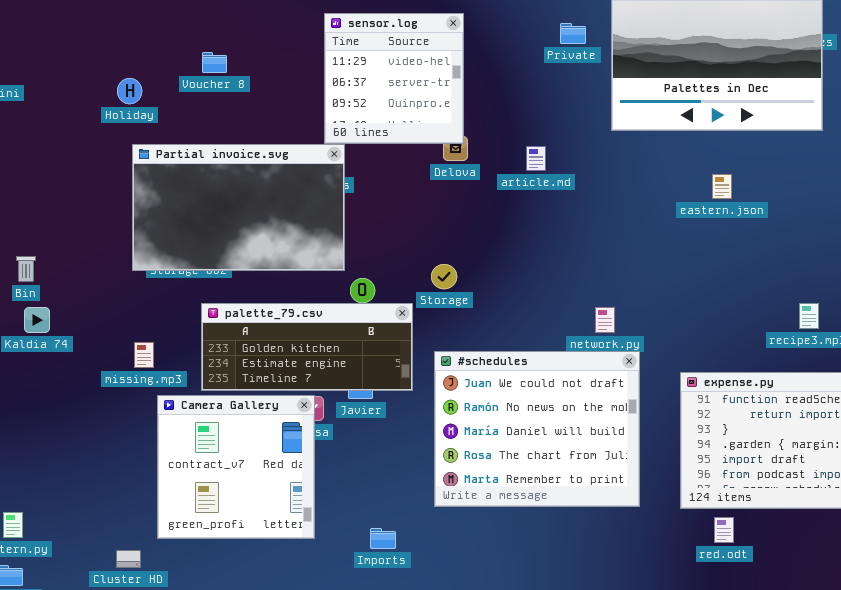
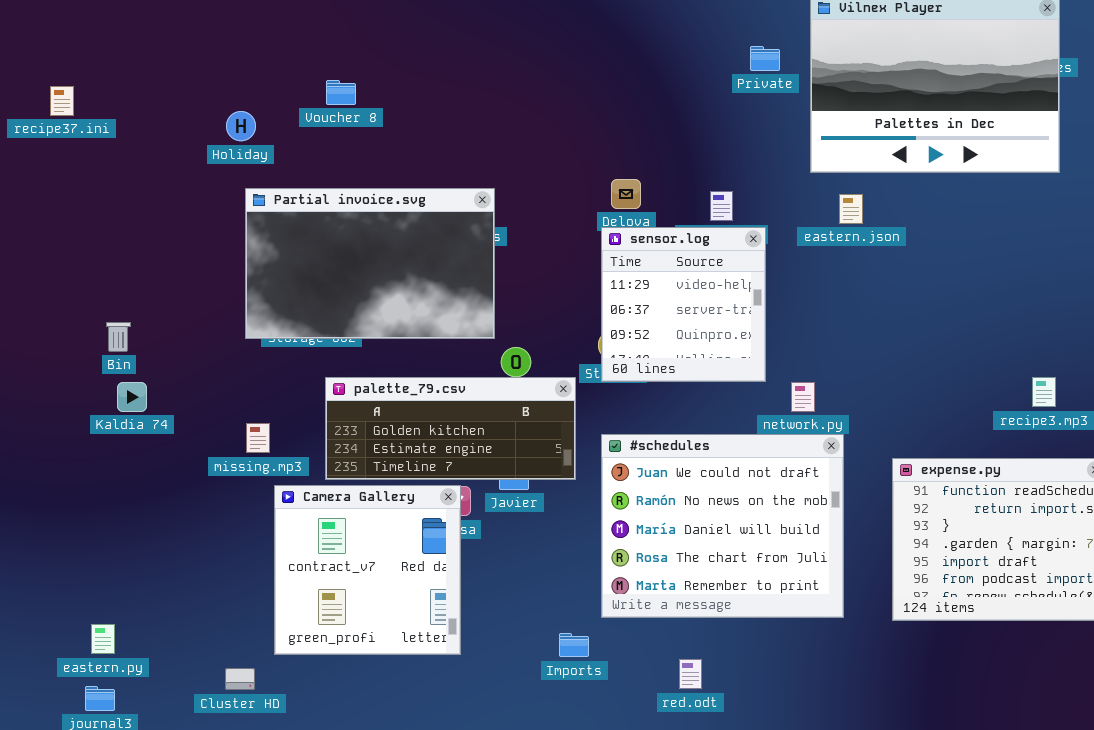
sensor.log: [324,13,464,144] -> [601,227,766,382], moved
eastern.json: [712,174,732,199] -> [839,194,863,224], moved
red.odt: [714,517,734,543] -> [679,659,702,689], moved
Imports: [370,528,396,549] -> [559,633,589,657], moved

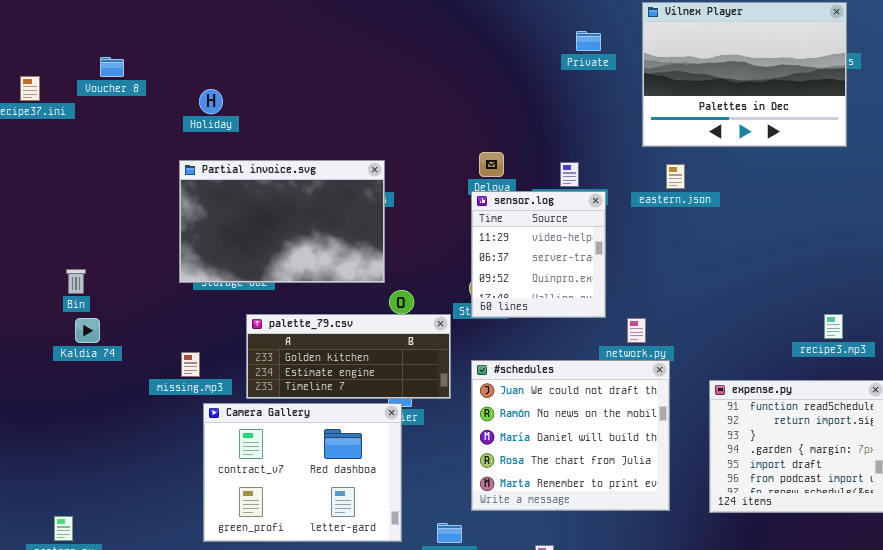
Private: [750,46,780,71] -> [576,31,601,51], moved
Voucher 8: [326,80,356,105] -> [100,57,124,77], moved
Holiday: [226,111,256,141] -> [199,89,223,114], moved
Camera Gallery: [274,485,461,655] -> [203,403,402,542], resized

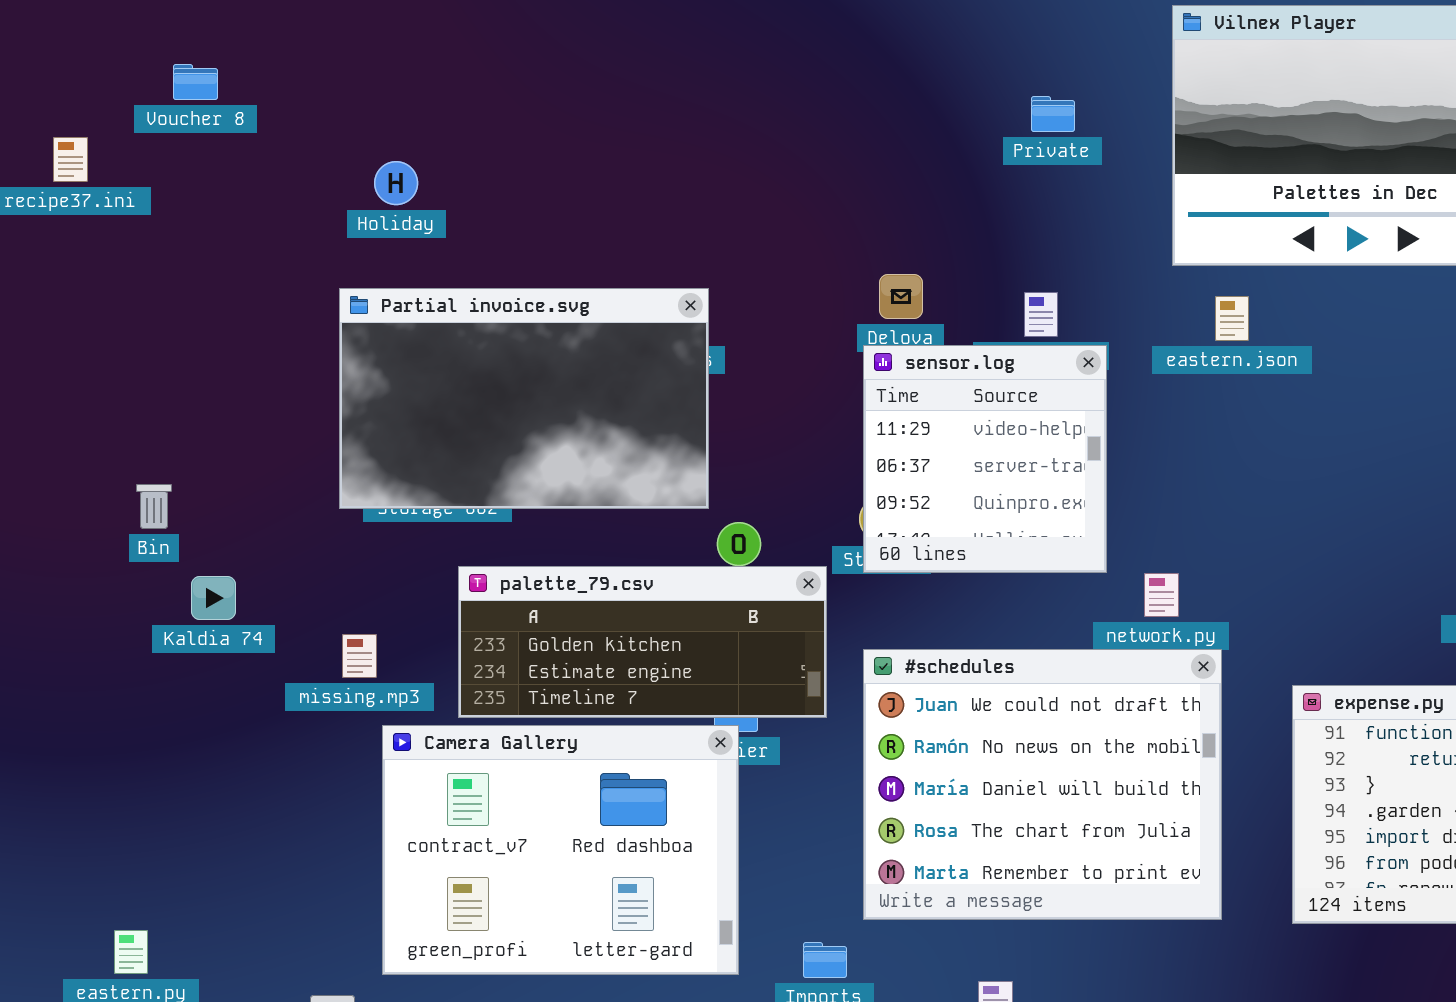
Private: [576,31,601,51] -> [1031,96,1075,132], moved
Voucher 8: [100,57,124,77] -> [173,64,218,100], moved
Kaldia 74: [75,318,100,343] -> [191,576,236,620], moved

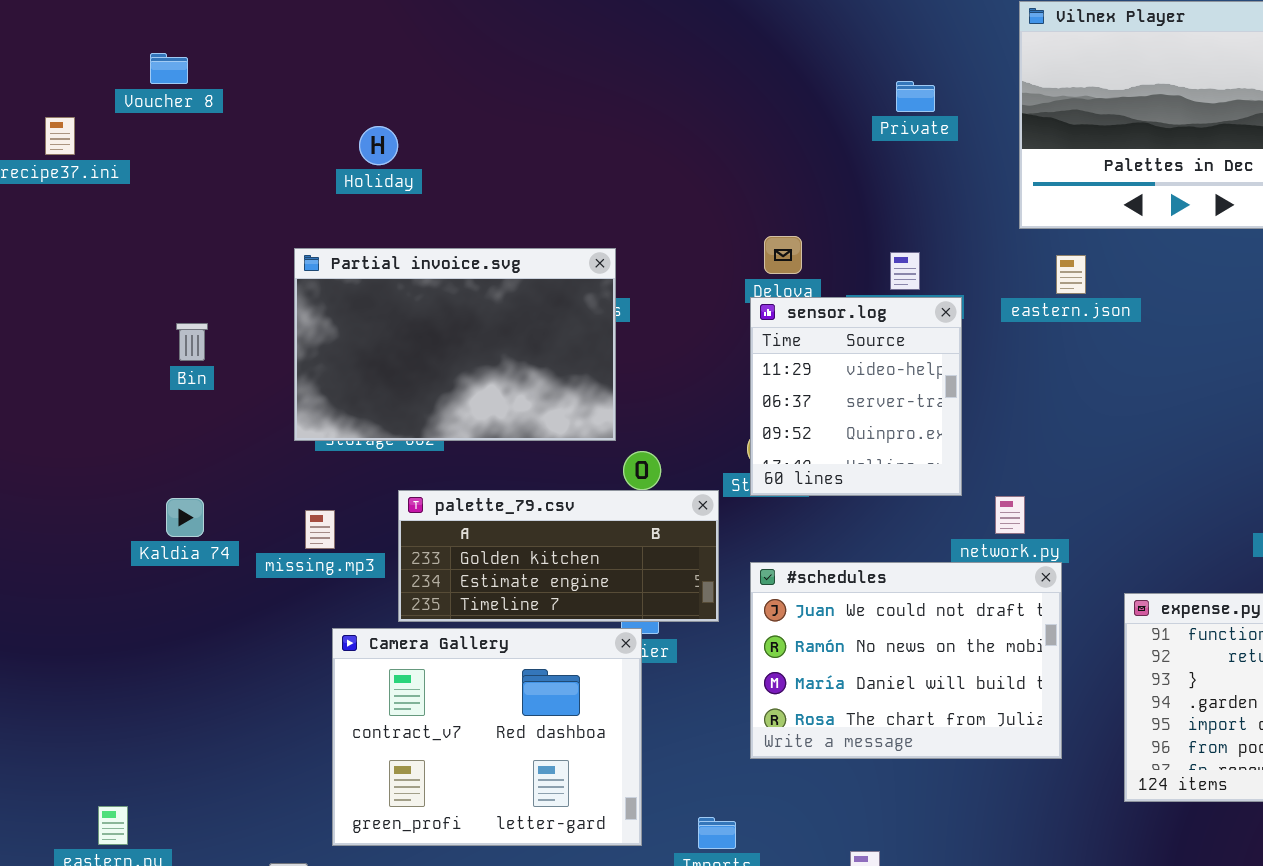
Holiday: [374,161,418,205] -> [359,126,398,165], moved
Bin: [136,484,172,529] -> [176,323,208,361], moved
missing.mp3: [342,634,377,678] -> [305,510,335,549], moved
#schedules: [863,649,1222,920] -> [750,562,1062,759], resized

